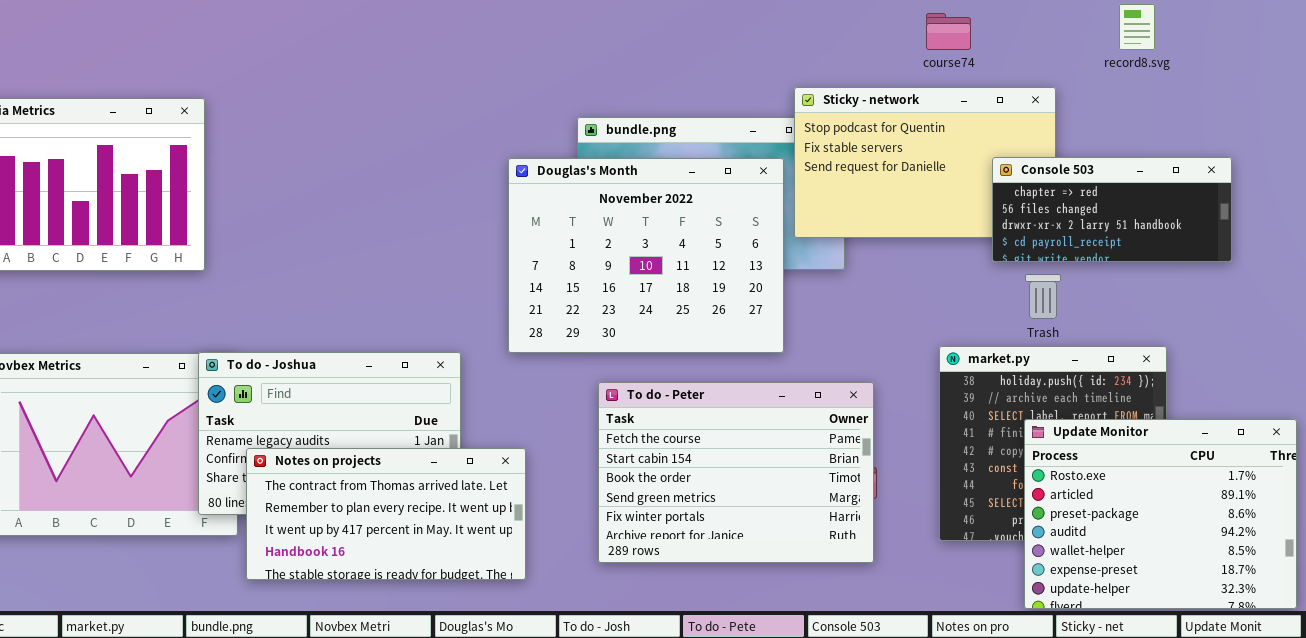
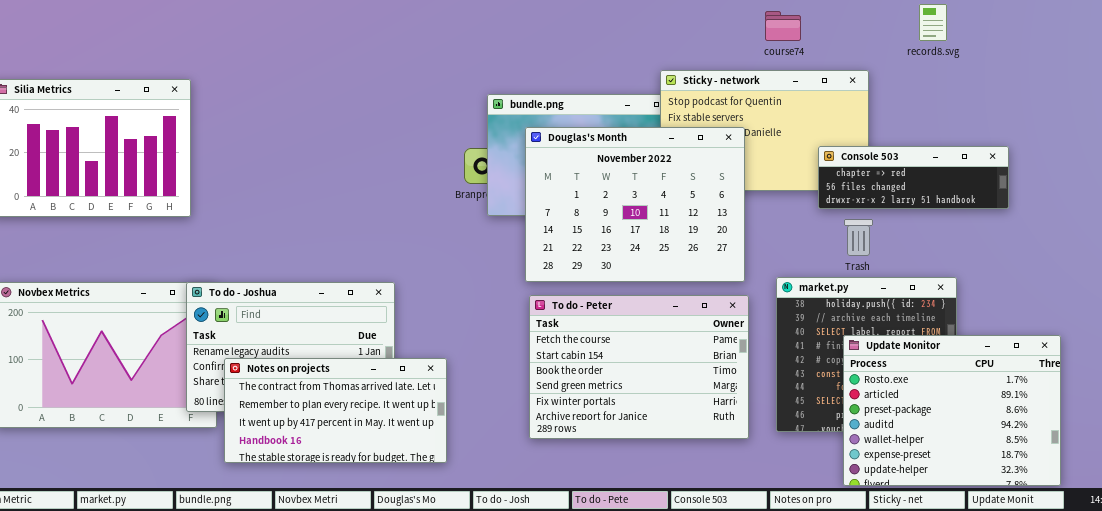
Console 503: [992,157,1232,262] -> [818,146,1009,209], resized
Douglas's Month: [508,158,784,353] -> [525,127,745,282], moved
To do - Peter: [598,382,874,563] -> [529,295,749,439], moved

